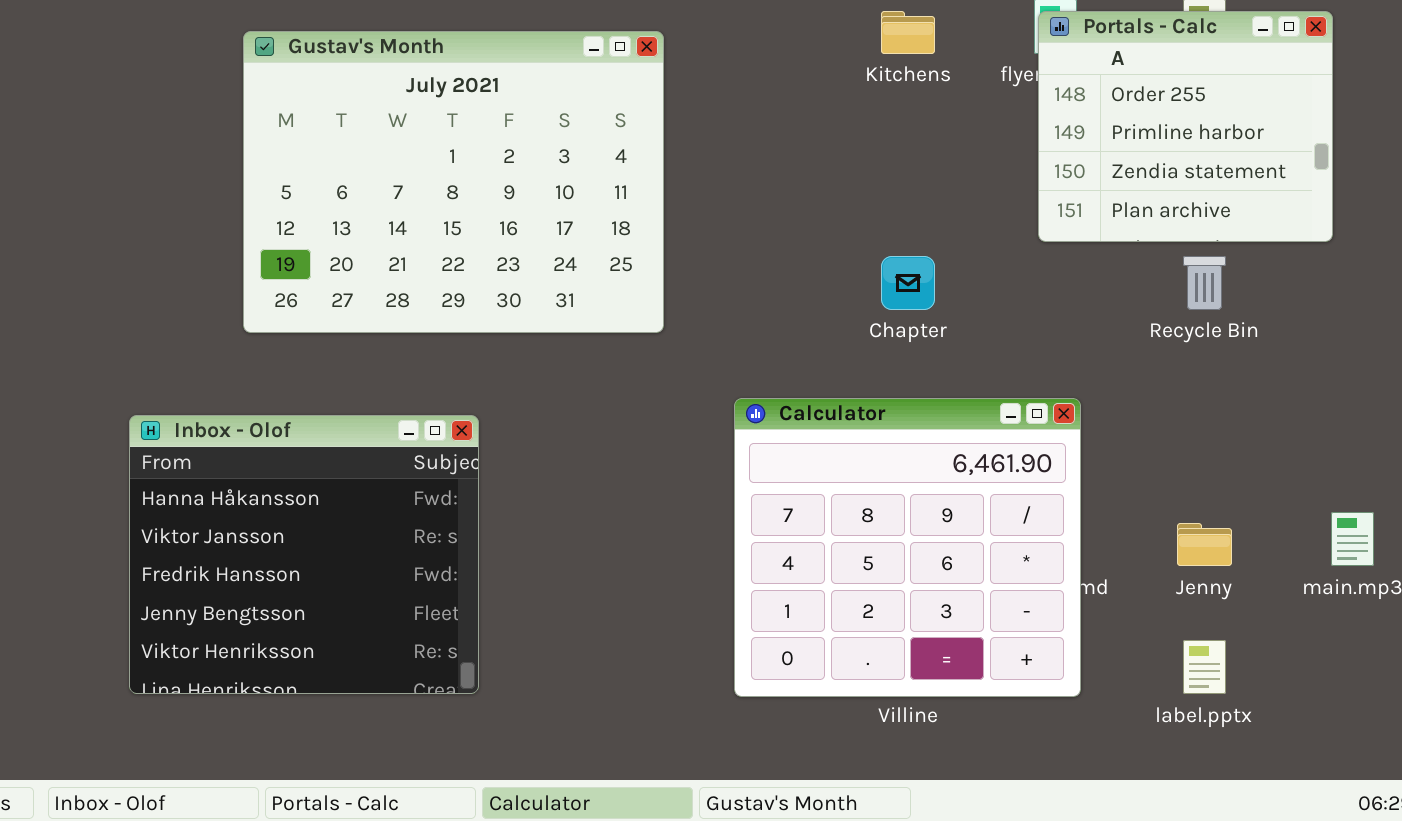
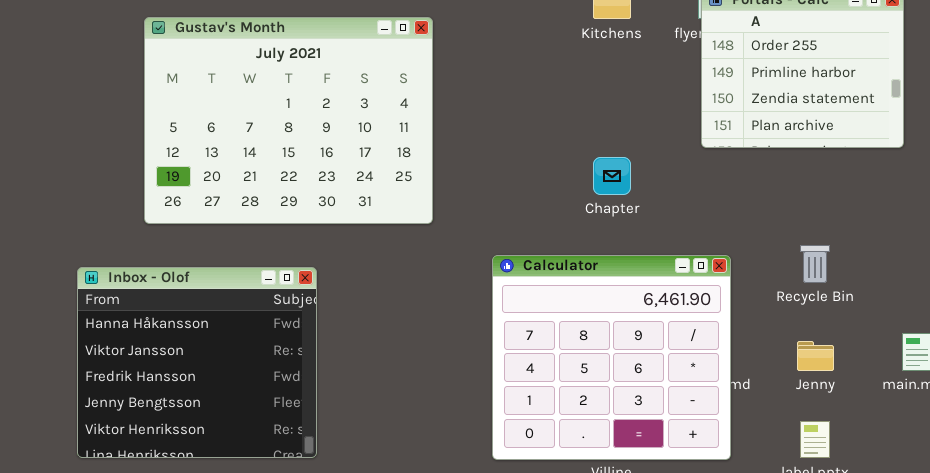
Gustav's Month: [243,31,664,333] -> [144,17,433,224], moved
Recycle Bin: [1183,256,1226,310] -> [800,245,830,283], moved

